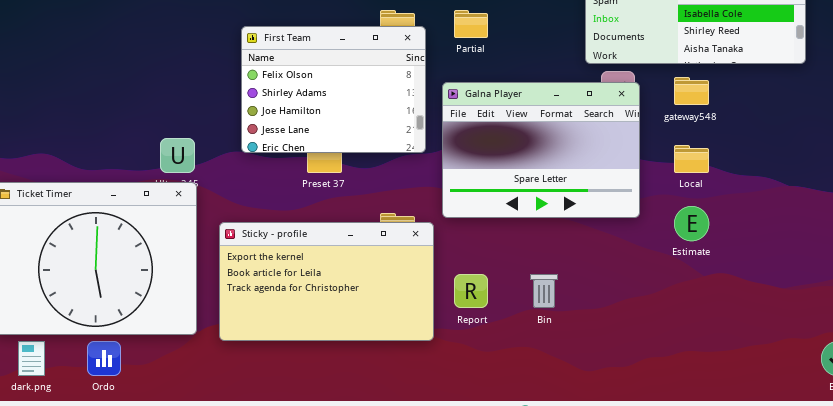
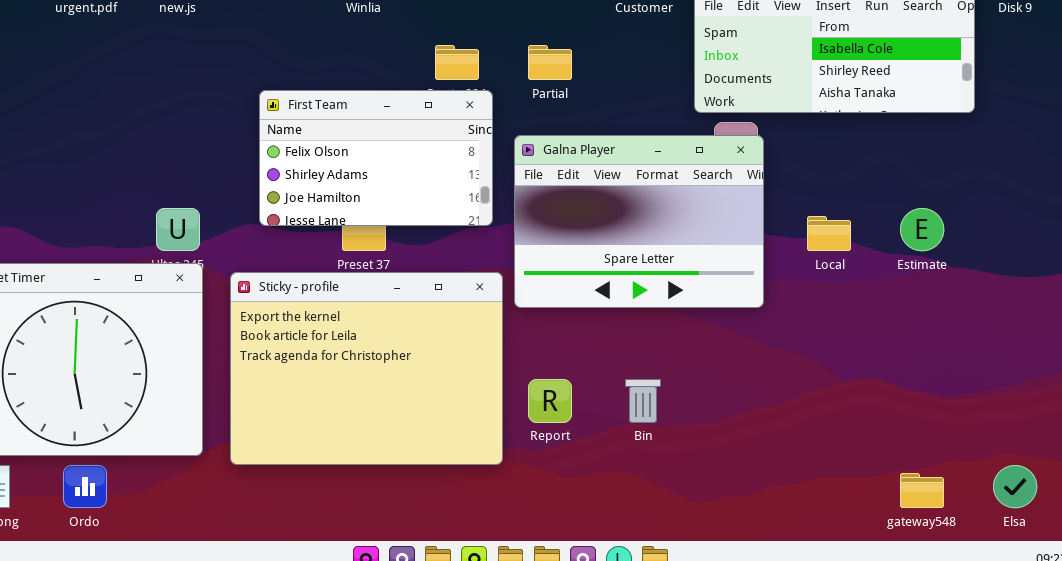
First Team: [241,26,426,153] -> [259,90,493,226], resized
gateway548: [674,77,709,105] -> [900,473,944,508], moved
Estimate: [674,206,709,241] -> [900,208,944,251], moved
Sticky - profile: [219,222,434,341] -> [230,272,503,465], resized

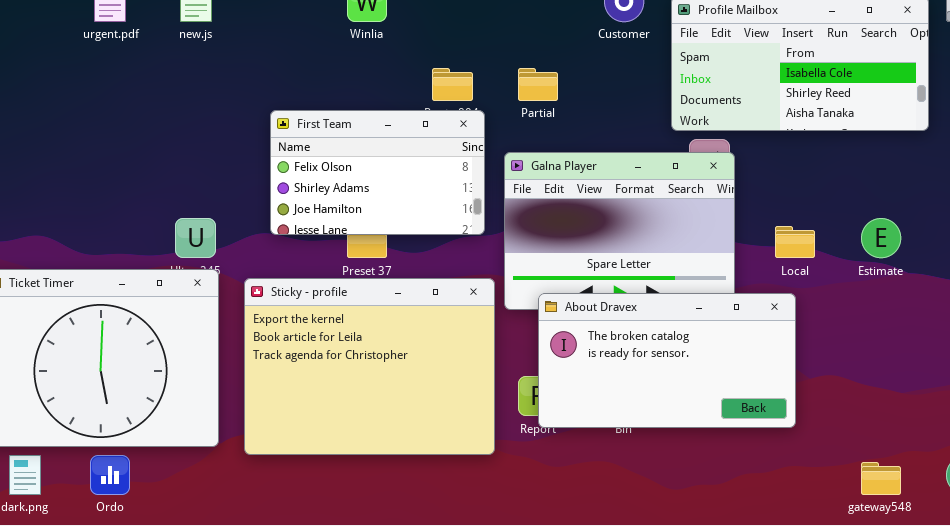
About Dravex: none -> [538,293,796,428], opened

